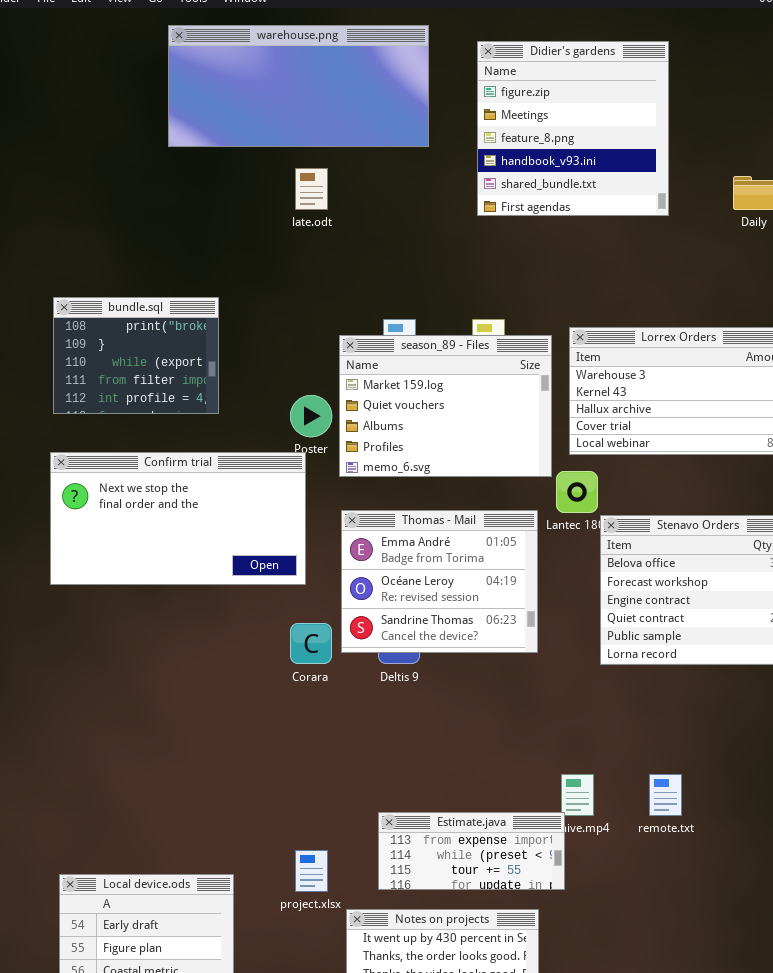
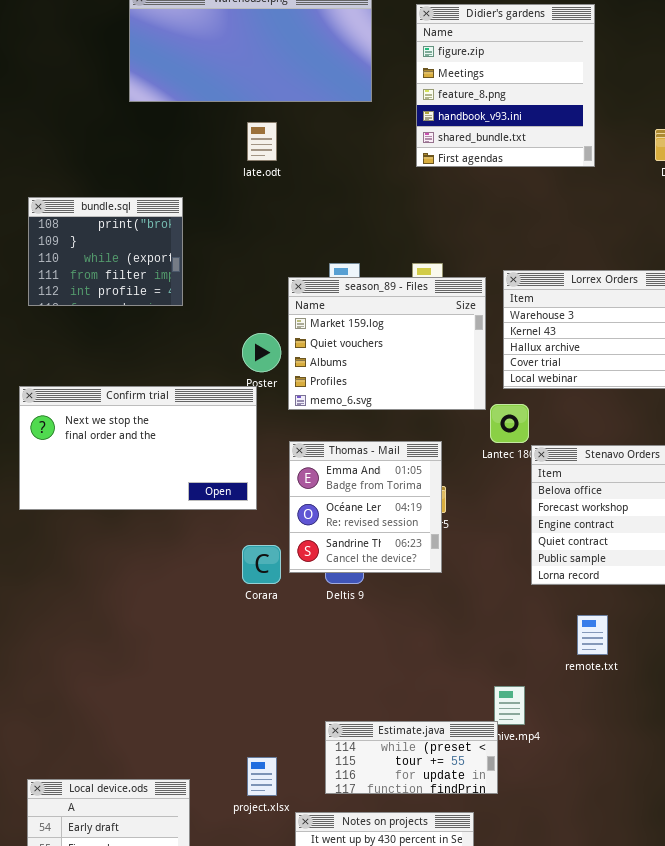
bundle.sql: [53,297,219,414] -> [28,197,183,306], moved
Thomas - Mail: [341,510,538,653] -> [289,441,442,573], resized
remote.txt: [649,774,682,816] -> [577,615,608,655], moved
Estimate.java: [378,812,565,890] -> [325,721,498,794], scrolled down 1 row

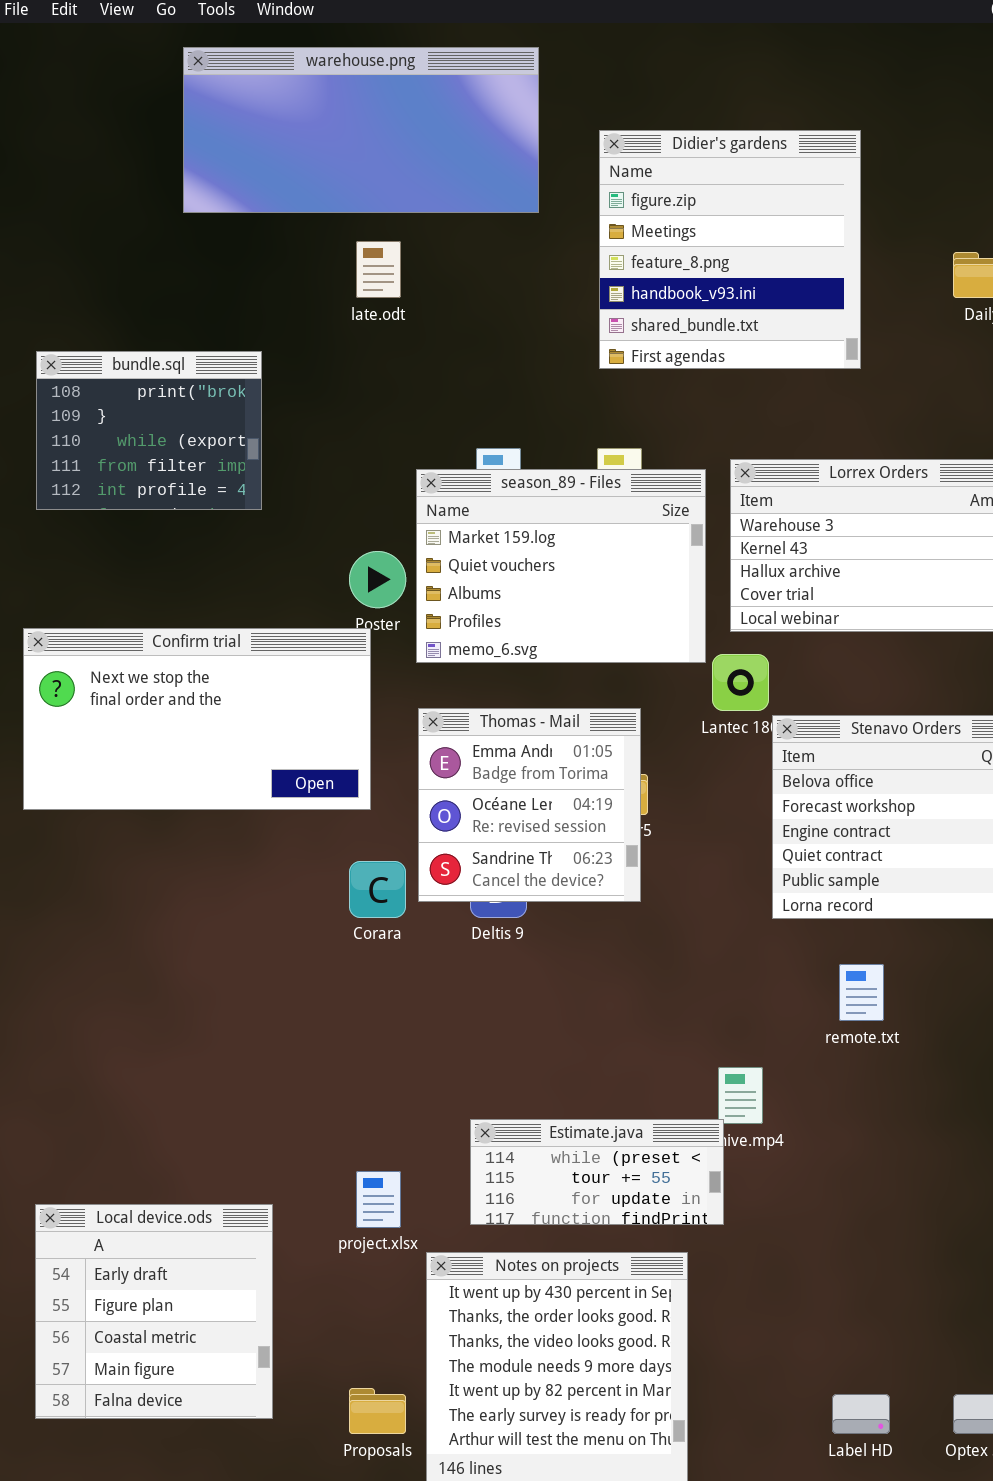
Didier's gardens: [416,4,595,167] -> [599,130,861,369], moved

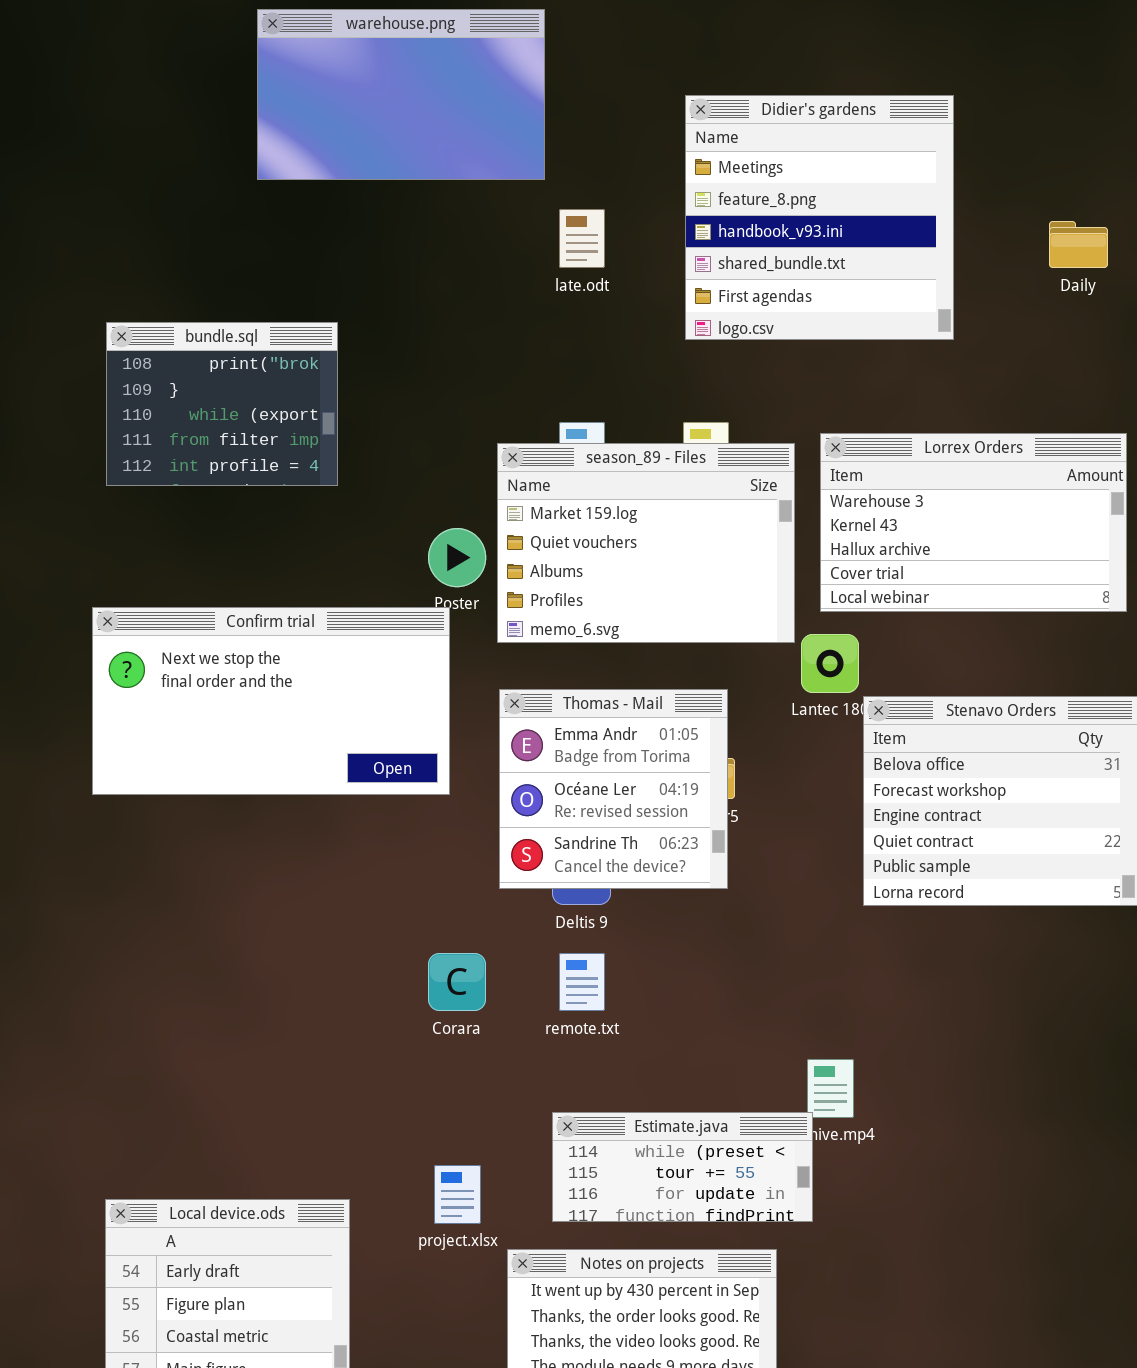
warehouse.png: [183,47,539,213] -> [257,9,545,180], resized
Didier's gardens: [599,130,861,369] -> [685,95,954,340], scrolled down 1 row
late.odt: [356,241,401,298] -> [559,209,605,268], moved
Corara: [349,861,406,918] -> [428,953,486,1011], moved
remote.txt: [839,964,884,1021] -> [559,953,605,1011], moved

